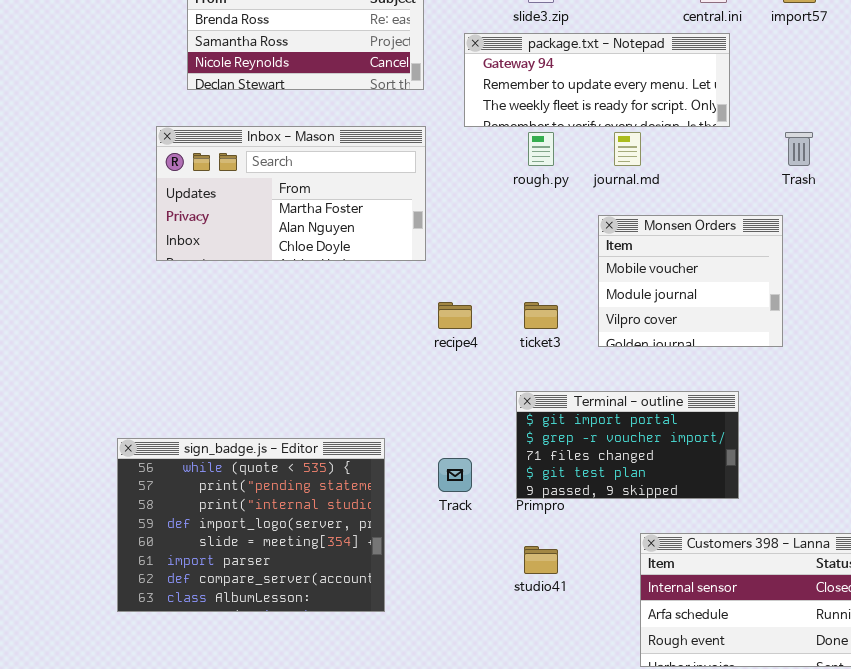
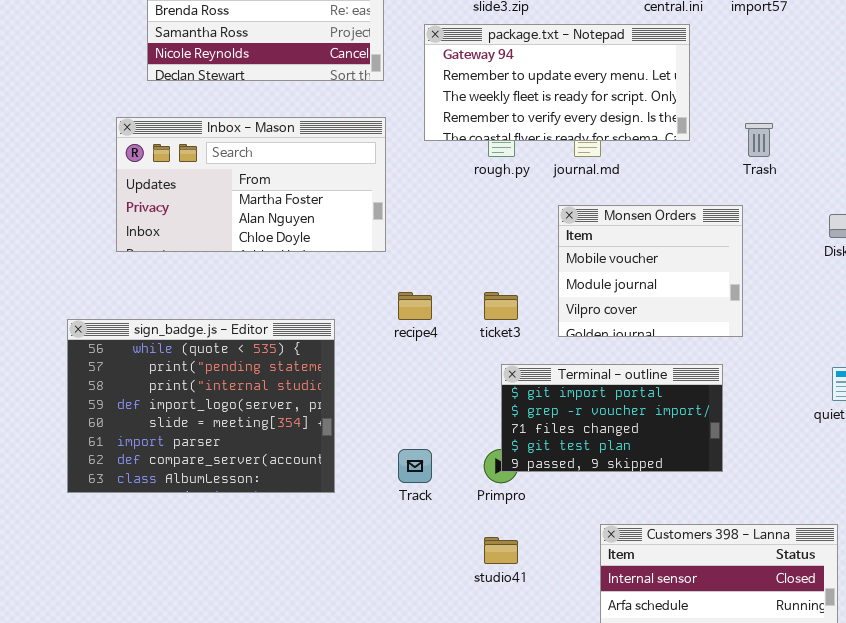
package.txt - Notepad: [464,33,730,127] -> [424,24,690,141], resized
Terminal - outline: [516,391,739,499] -> [501,364,723,472], moved
sign_badge.js - Editor: [117,438,385,612] -> [67,319,335,493], moved

